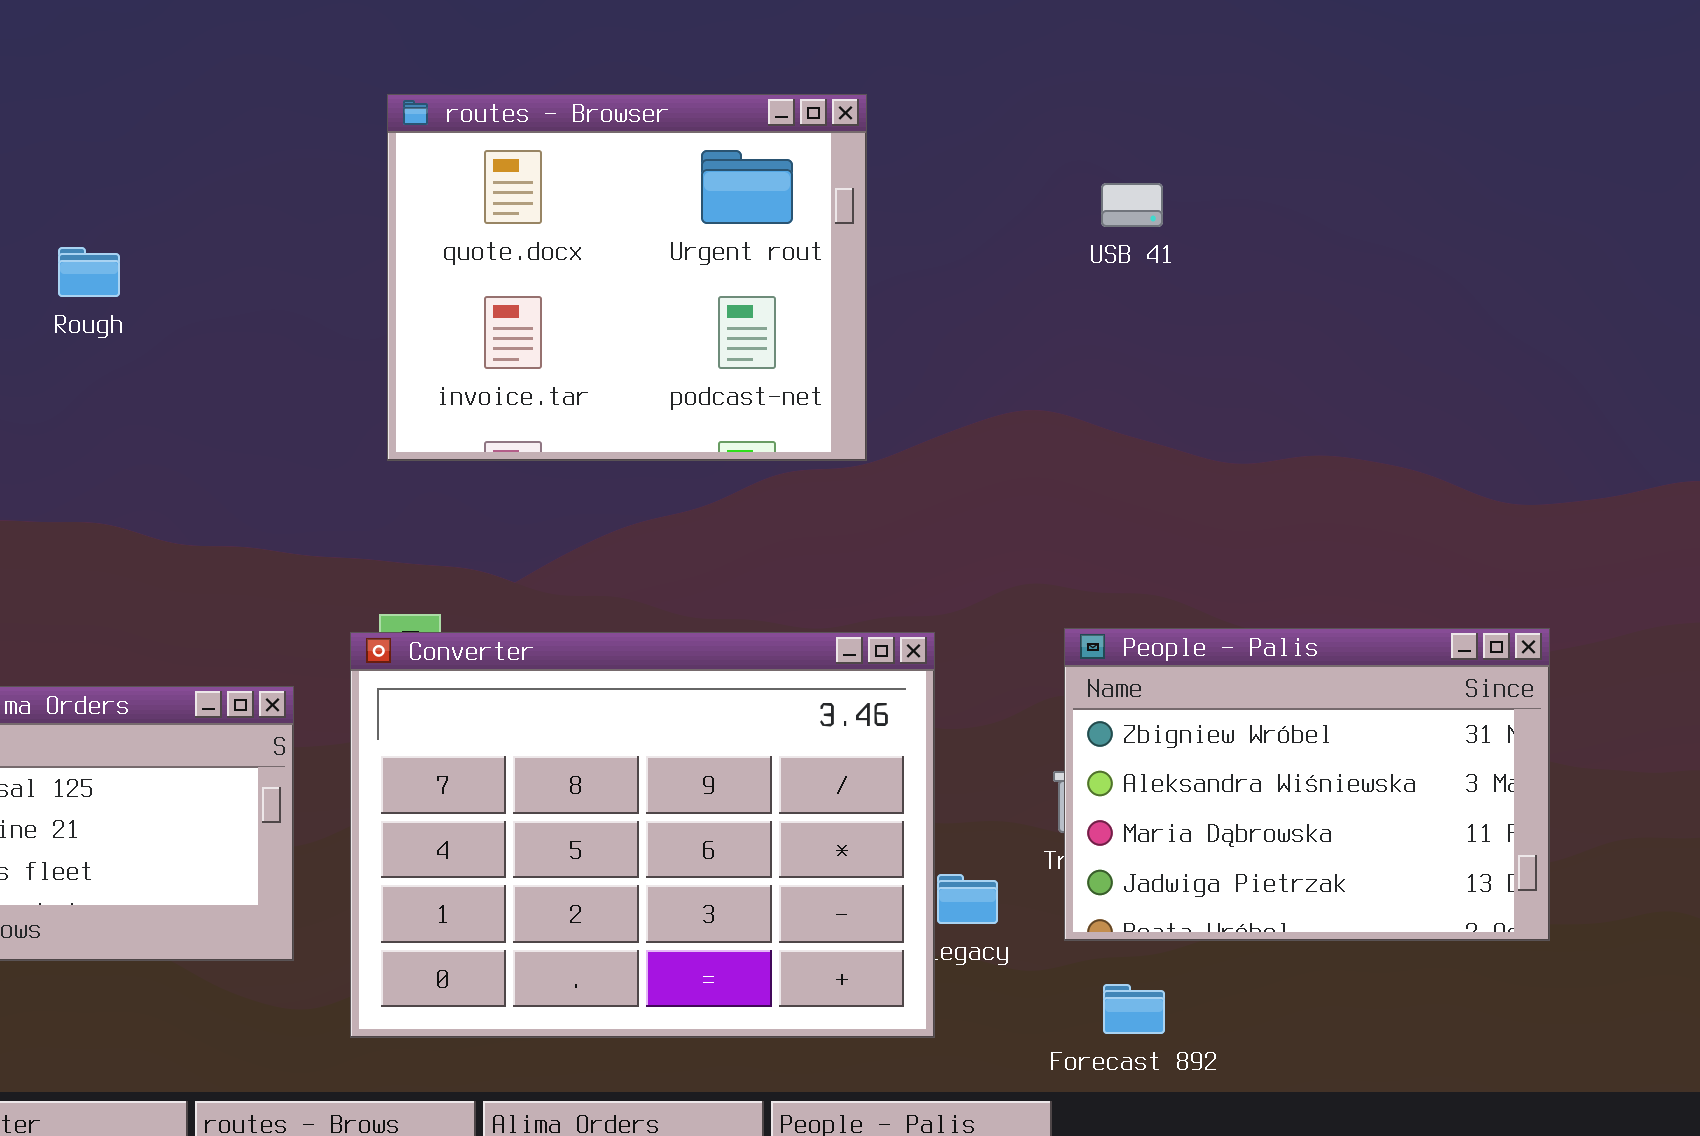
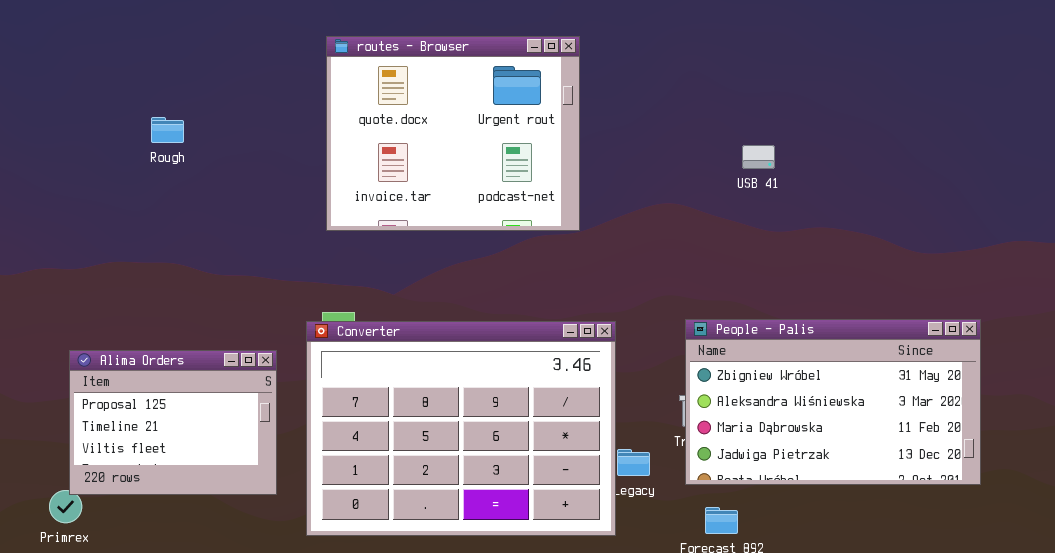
USB 41: [1101,183,1163,227] -> [742,145,775,169], moved
People - Palis: [1064,628,1550,941] -> [685,319,981,485], resized

